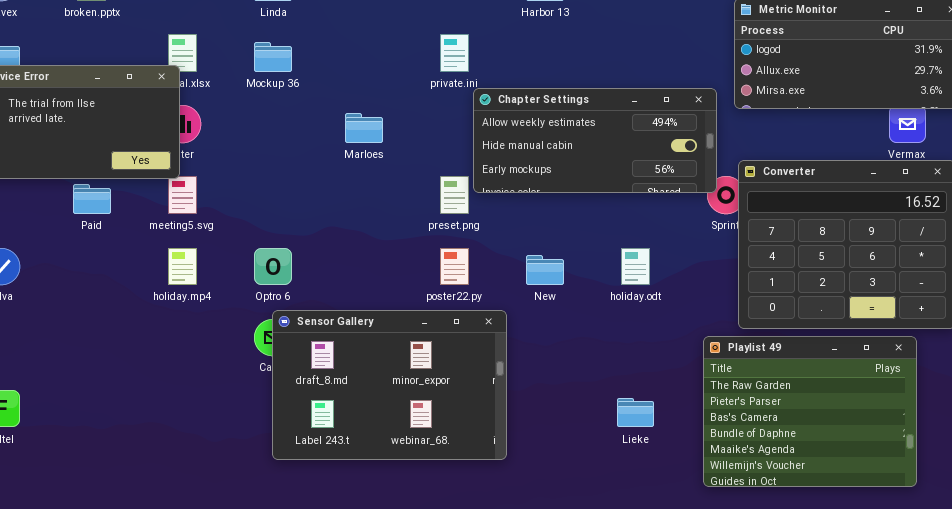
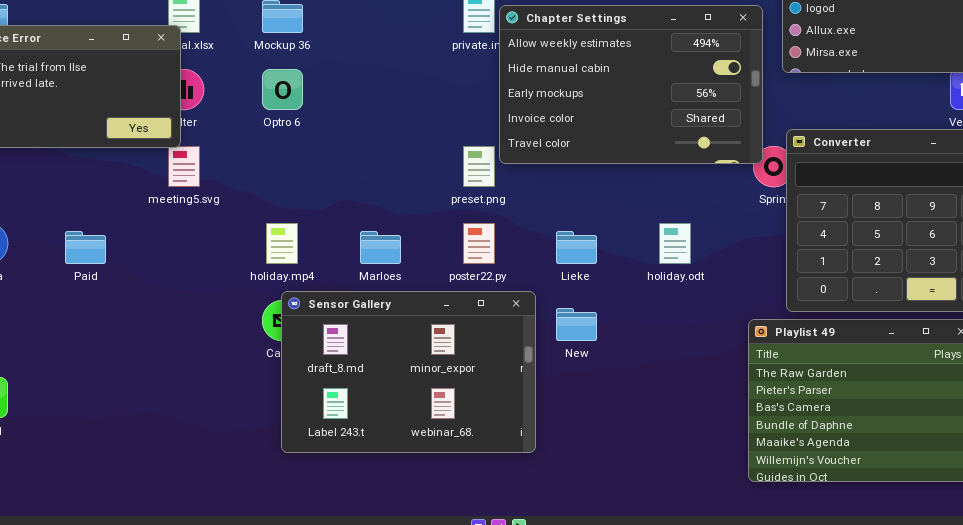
Chapter Settings: [473,88,717,193] -> [499,5,763,164], resized
Marloes: [345,113,383,143] -> [360,231,401,264], moved
Paid: [73,184,111,214] -> [65,231,106,264], moved
holiday.mp4: [168,248,197,285] -> [266,223,298,264], moved
Optro 6: [254,248,292,285] -> [262,69,303,110], moved
New: [526,255,564,285] -> [556,308,597,341], moved
Lieke: [617,398,654,427] -> [556,231,597,264], moved

